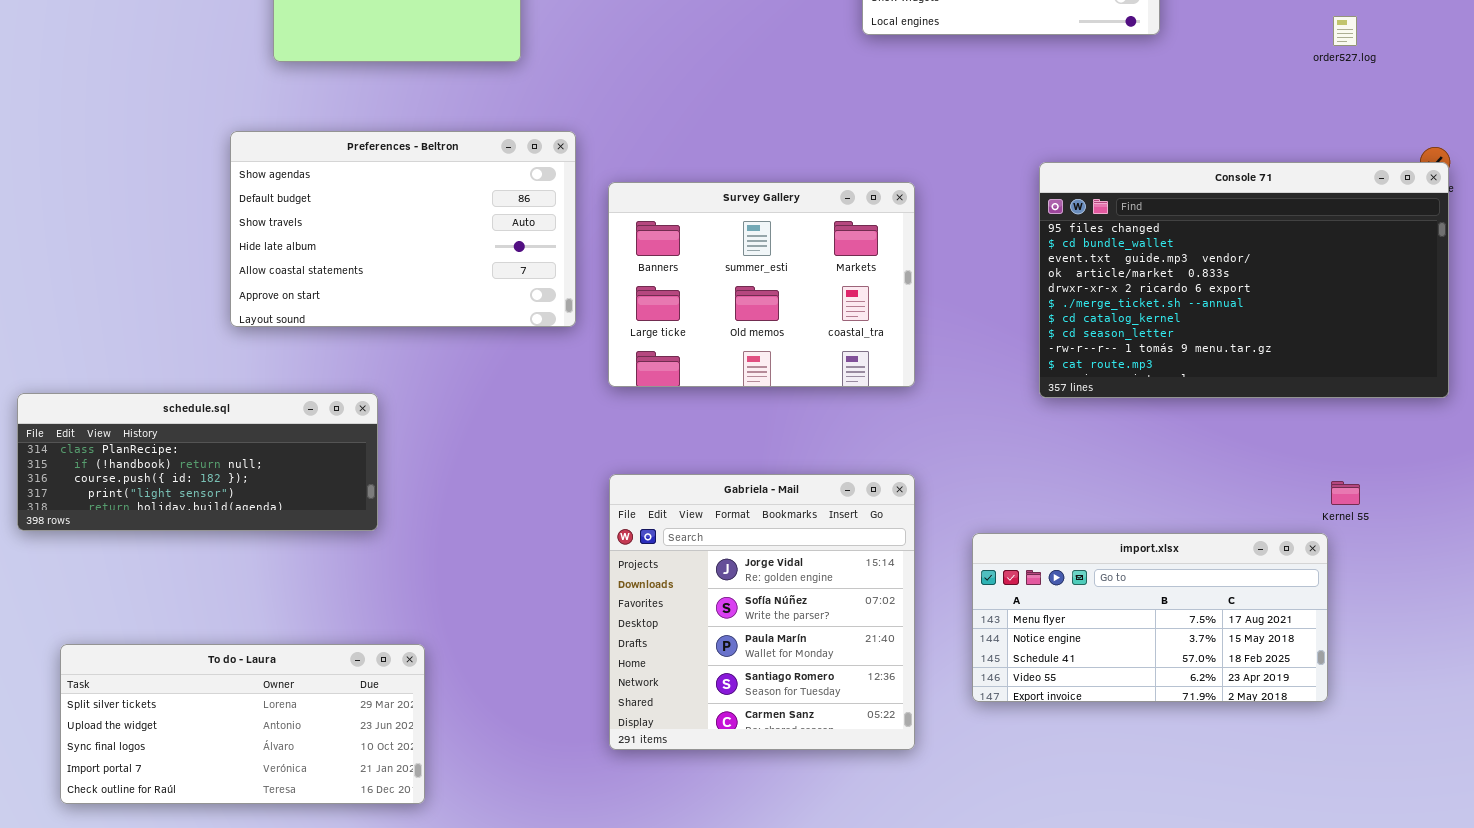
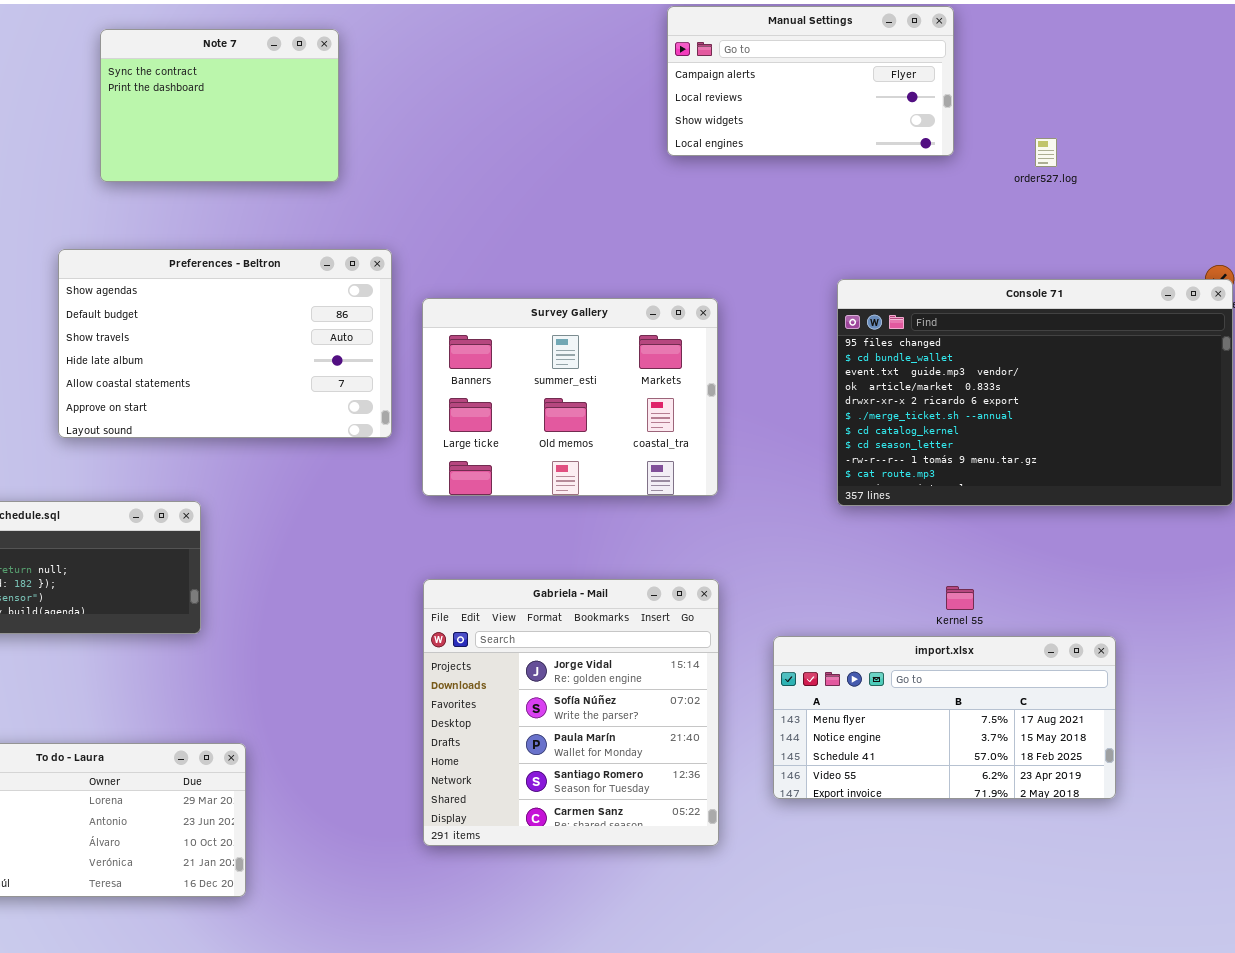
order527.log: [1333,16,1357,46] -> [1035,138,1057,167], moved
Kernel 55: [1331,481,1360,505] -> [946,586,974,610], moved

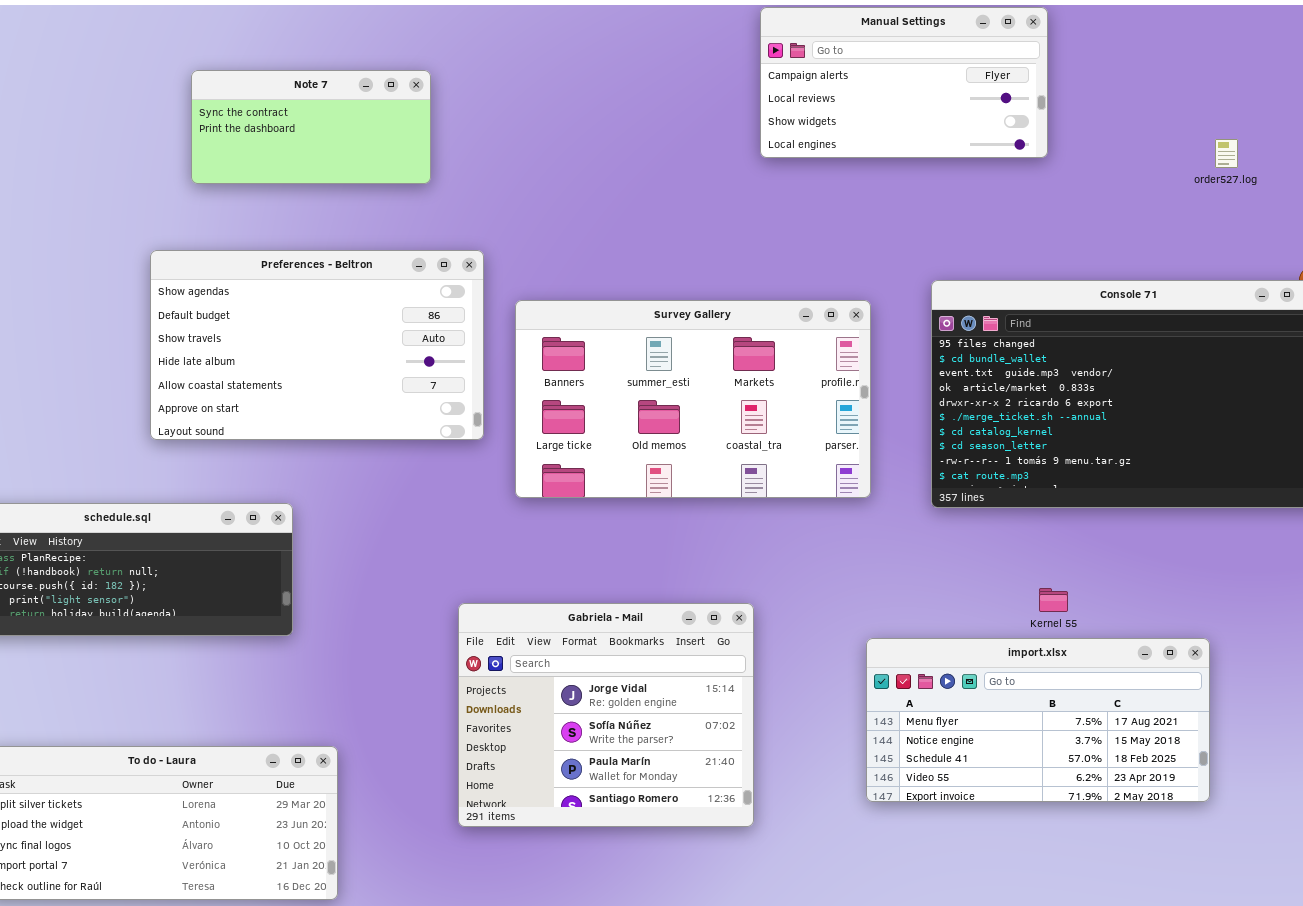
Note 7: [100,29,339,182] -> [191,70,431,184], resized
order527.log: [1035,138,1057,167] -> [1215,139,1238,168], moved
Survey Gallery: [422,298,718,496] -> [515,300,871,498], resized
Gabriela - Mail: [423,579,719,846] -> [458,603,754,827], moved, resized

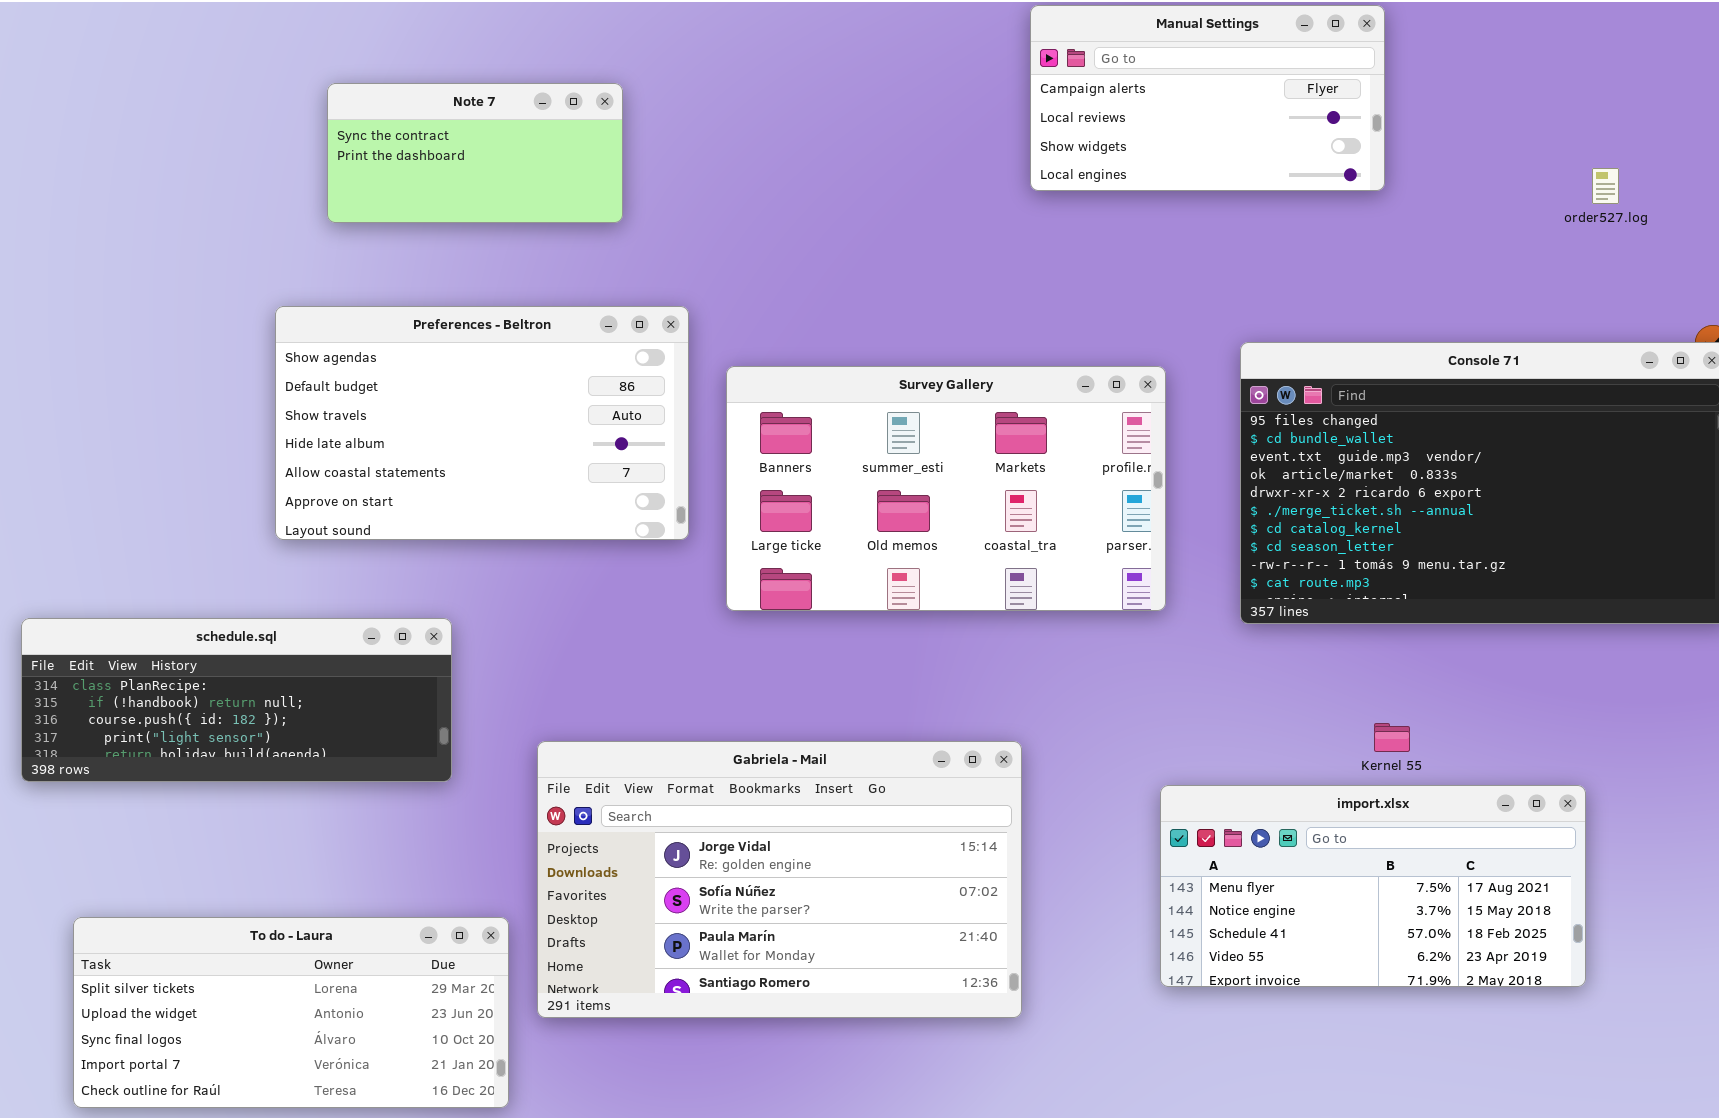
Gabriela - Mail: [458,603,754,827] -> [537,741,1022,1018], resized

